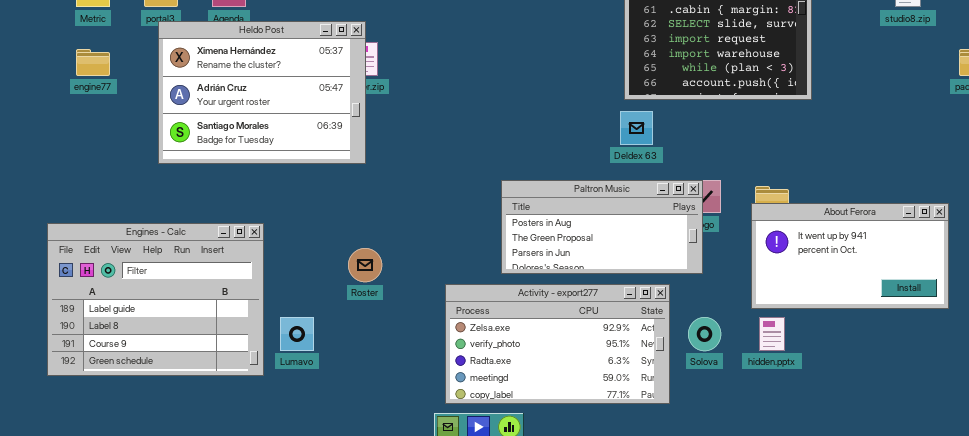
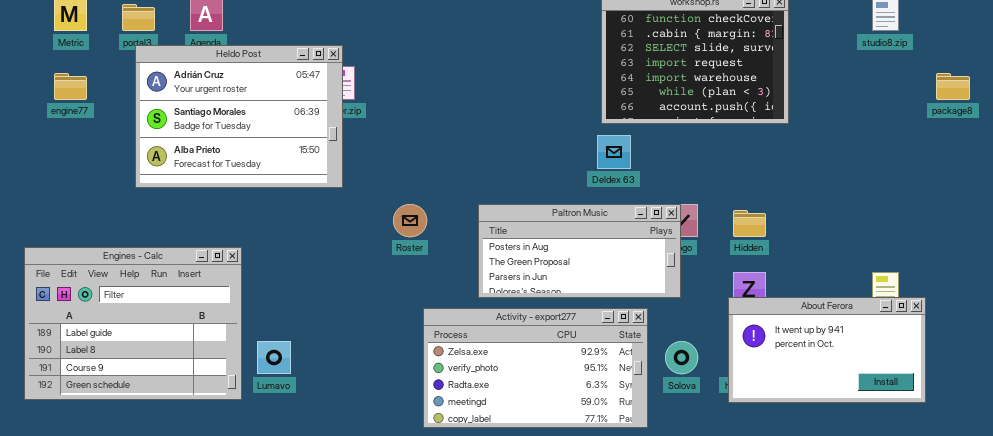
Heldo Post: [158,21,366,164] -> [135,45,343,188], scrolled down 1 row
About Ferora: [751,203,949,309] -> [728,297,926,403], moved
Roster: [348,248,382,282] -> [393,204,427,237], moved

